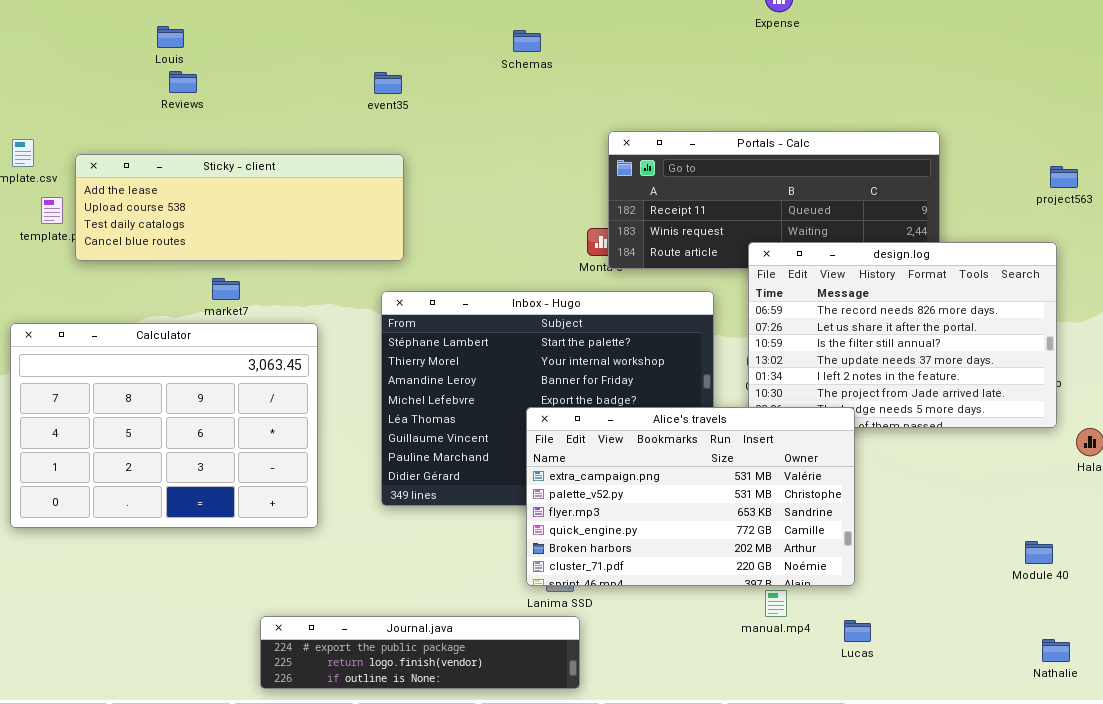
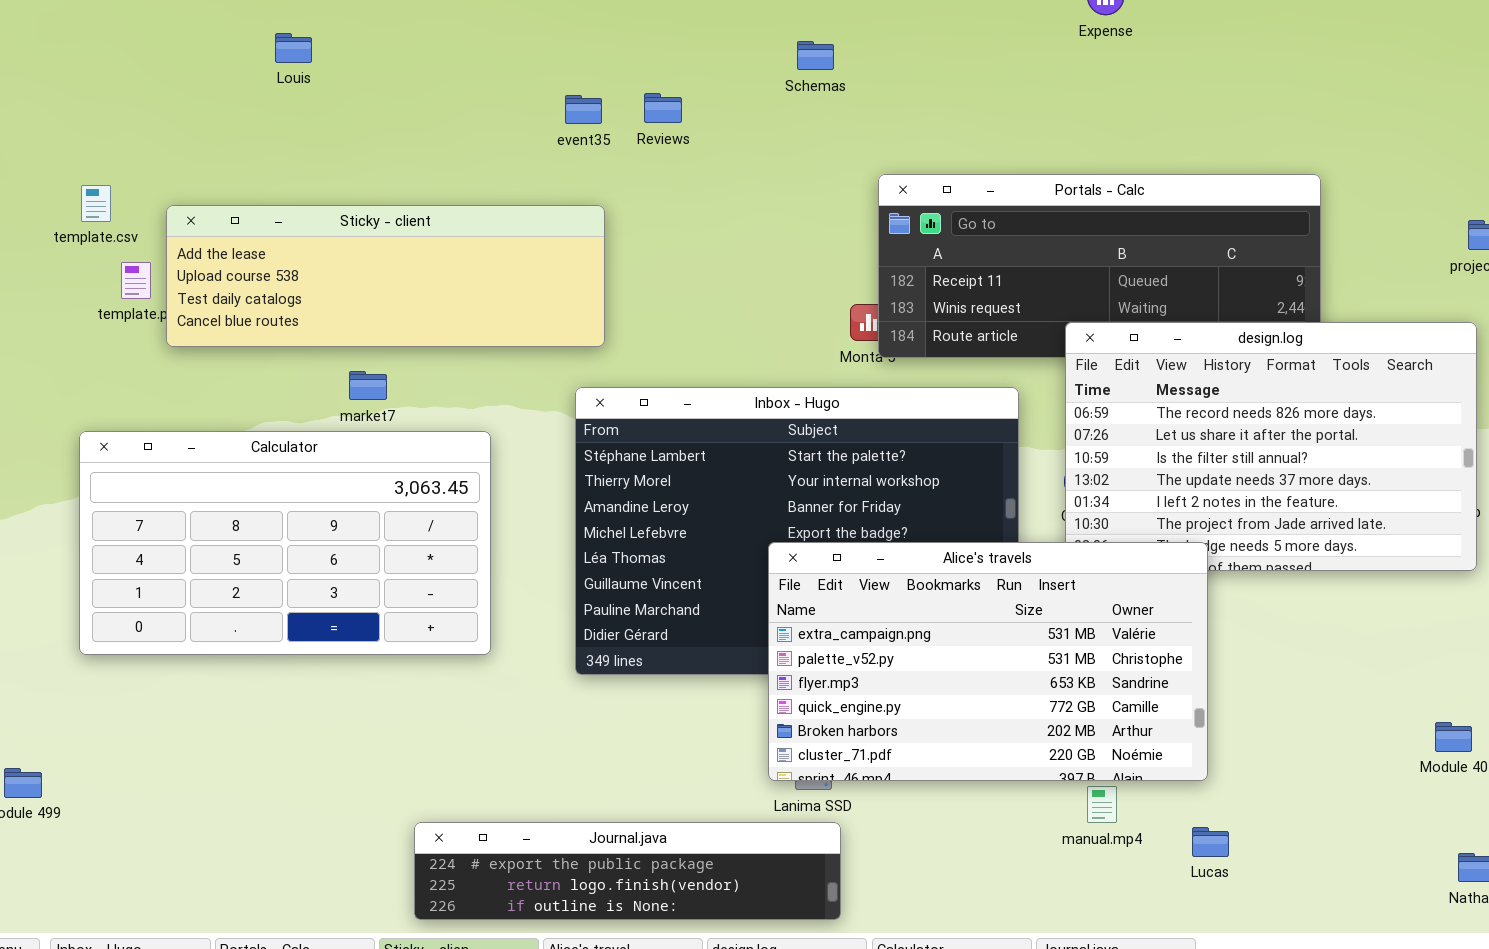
Schemas: [513,30,541,52] -> [797,41,834,70], moved
Reviews: [169,71,197,93] -> [644,93,682,123], moved
Calculator: [10,323,318,528] -> [79,431,491,655], resized

